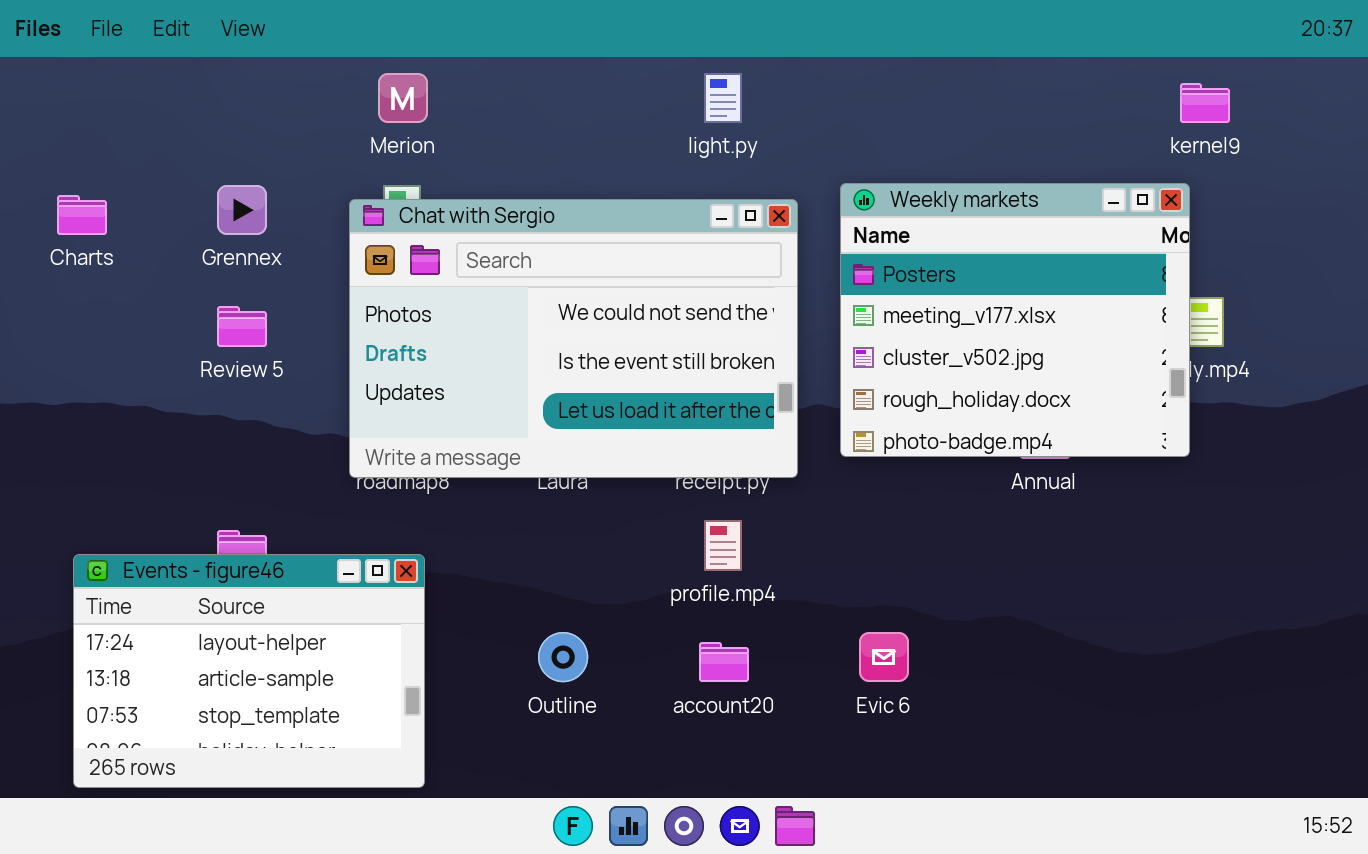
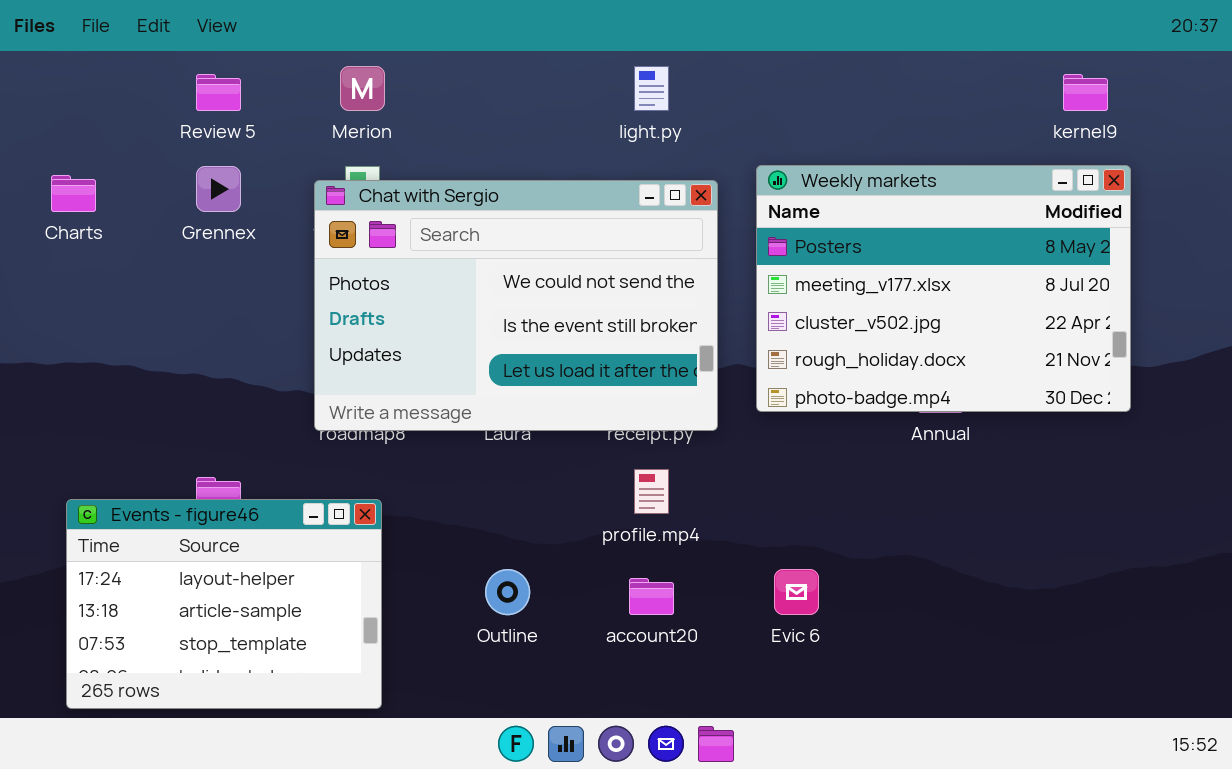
Weekly markets: [840,183,1190,457] -> [756,165,1131,412], resized
Review 5: [217,306,267,347] -> [196,74,241,111], moved

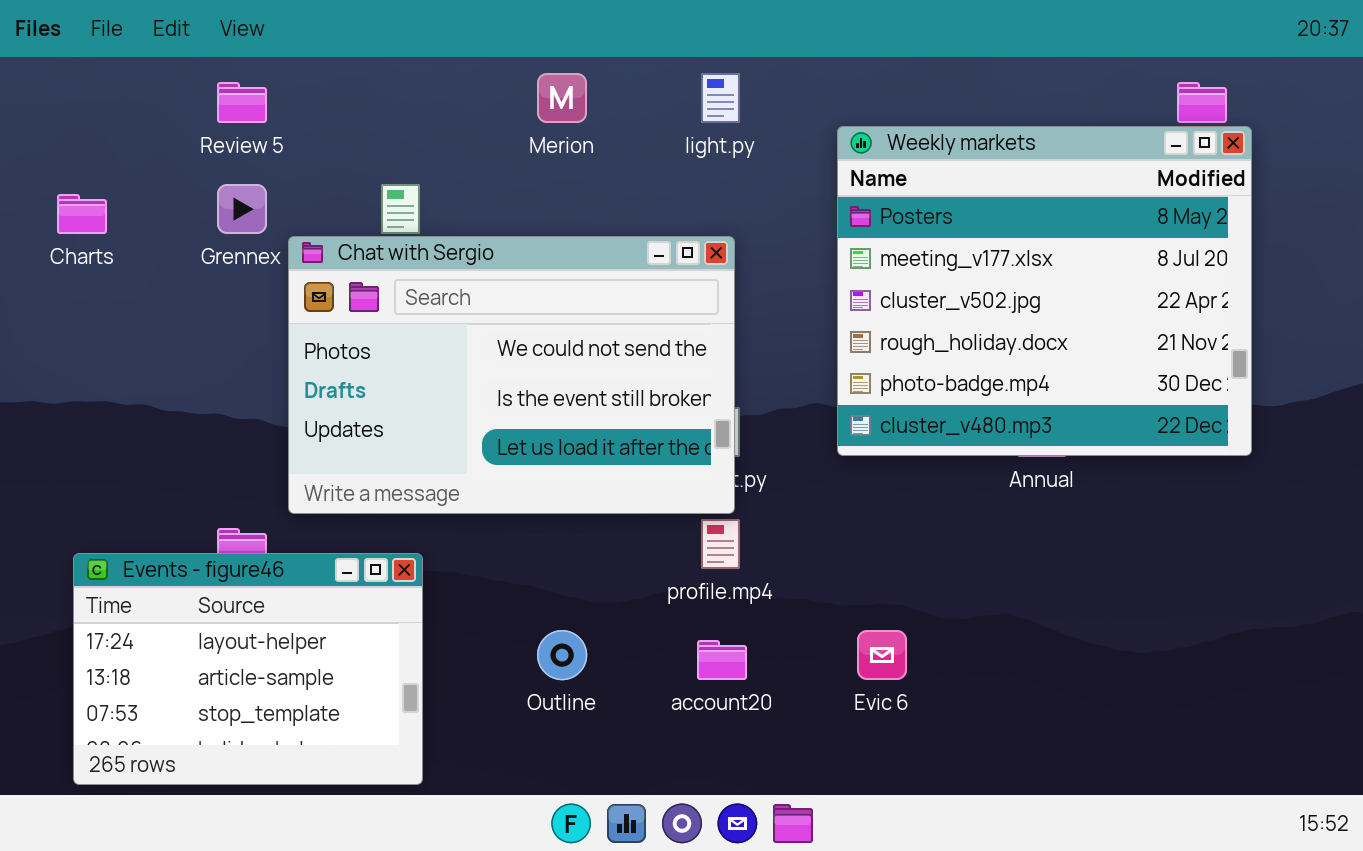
Merion: [340,66,385,111] -> [537,73,587,123], moved
Weekly markets: [756,165,1131,412] -> [837,126,1252,456], resized
Chat with Sergio: [314,180,718,431] -> [288,236,735,514], moved

